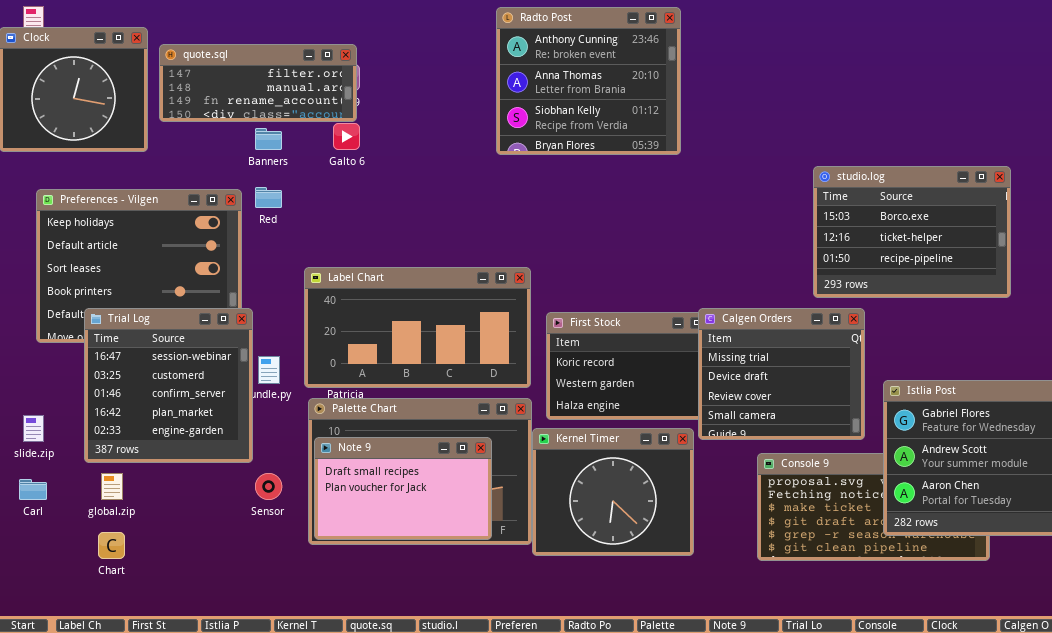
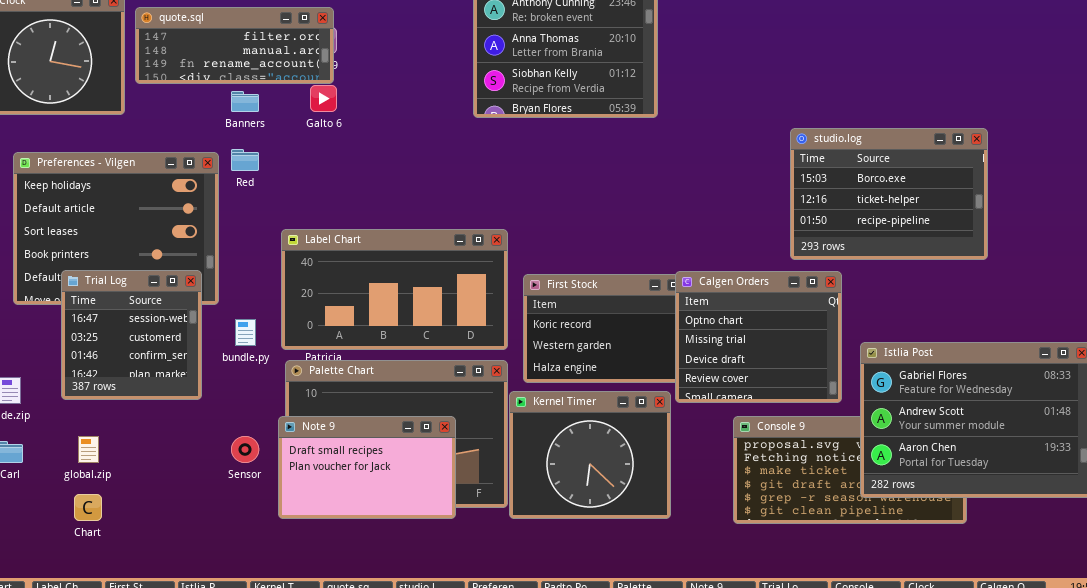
Trial Log: [84,308,253,463] -> [61,270,202,400], resized
Calgen Orders: [698,308,865,440] -> [675,271,842,403], scrolled up 1 row
Note 9: [314,437,492,540] -> [278,416,456,519], moved

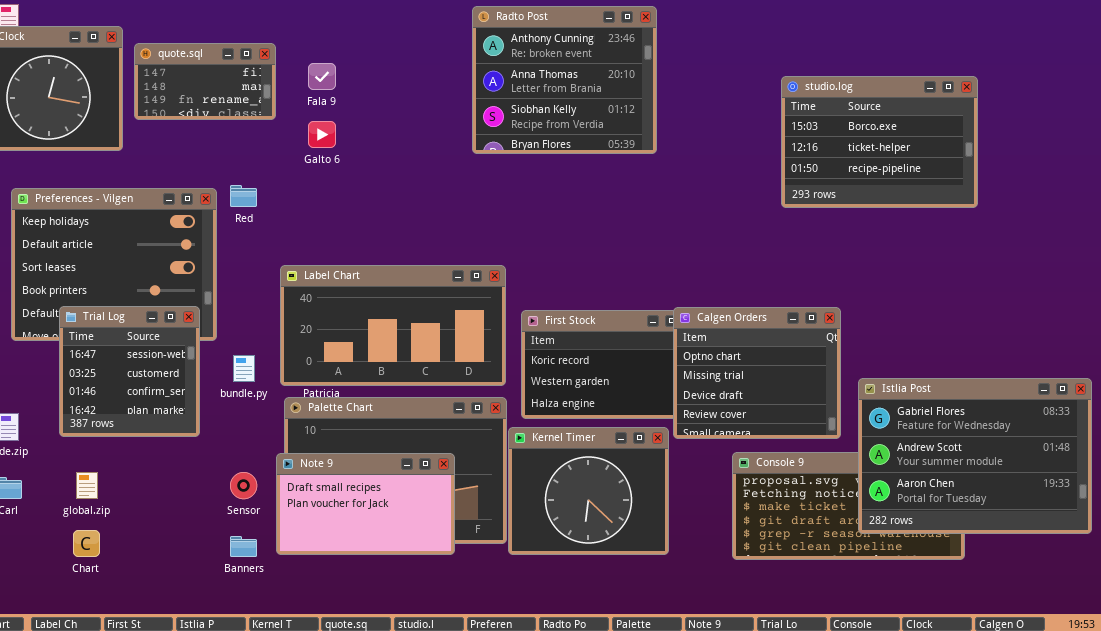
quote.sql: [135,7,334,84] -> [134,43,276,120], resized
Banners: [231,91,259,112] -> [230,536,257,557], moved
studio.log: [790,128,988,260] -> [781,76,978,208], moved

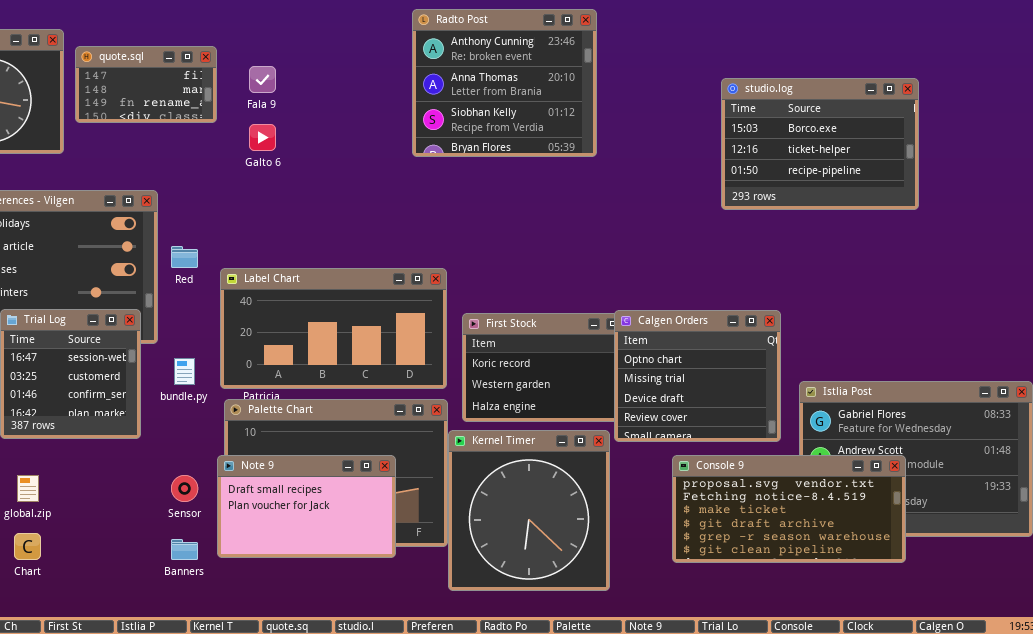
Red: [230,185,257,207] -> [171,246,198,268], moved
Kernel Timer: [508,427,669,555] -> [448,430,610,591], resized
Console 9: [732,452,965,560] -> [672,455,906,563], raised

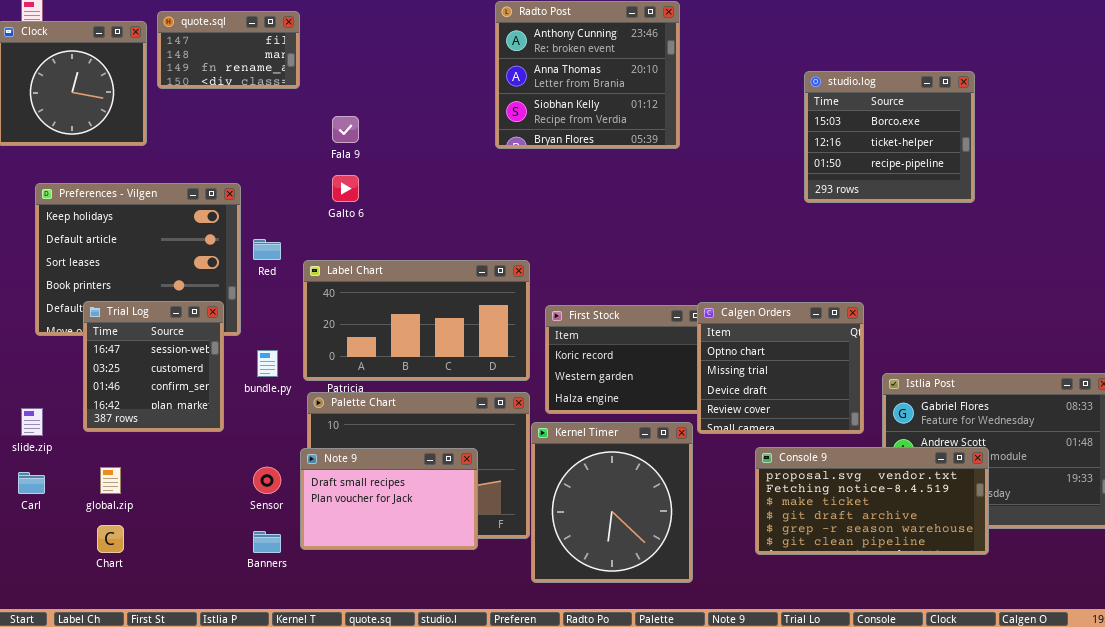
quote.sql: [75,46,217,123] -> [157,11,300,89], moved
Fala 9: [249,66,276,93] -> [332,116,359,143], moved
studio.log: [721,78,919,210] -> [804,71,975,203], resized
Galto 6: [249,124,276,151] -> [332,175,359,202], moved

